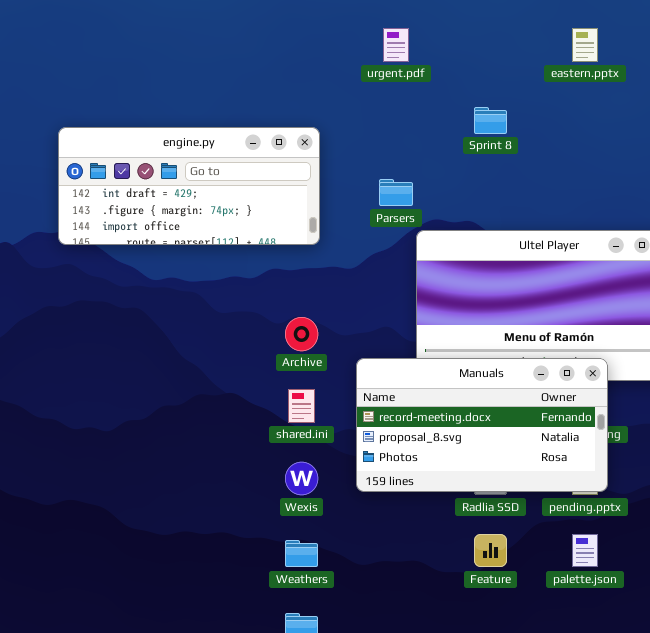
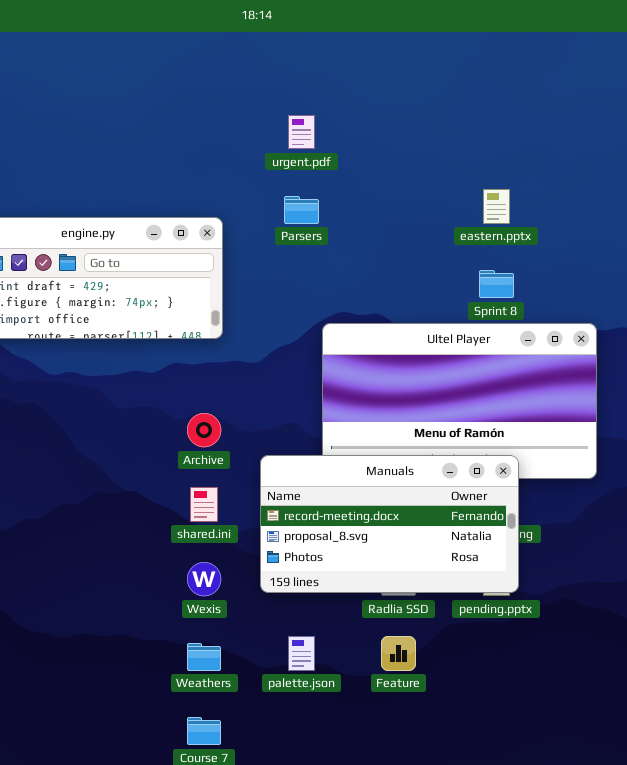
eastern.pptx: [572,28,598,62] -> [483,189,510,224], moved
Sprint 8: [474,107,507,134] -> [479,270,514,298], moved
Parsers: [379,179,413,206] -> [284,196,319,224], moved
palette.json: [572,534,598,567] -> [288,636,315,671], moved

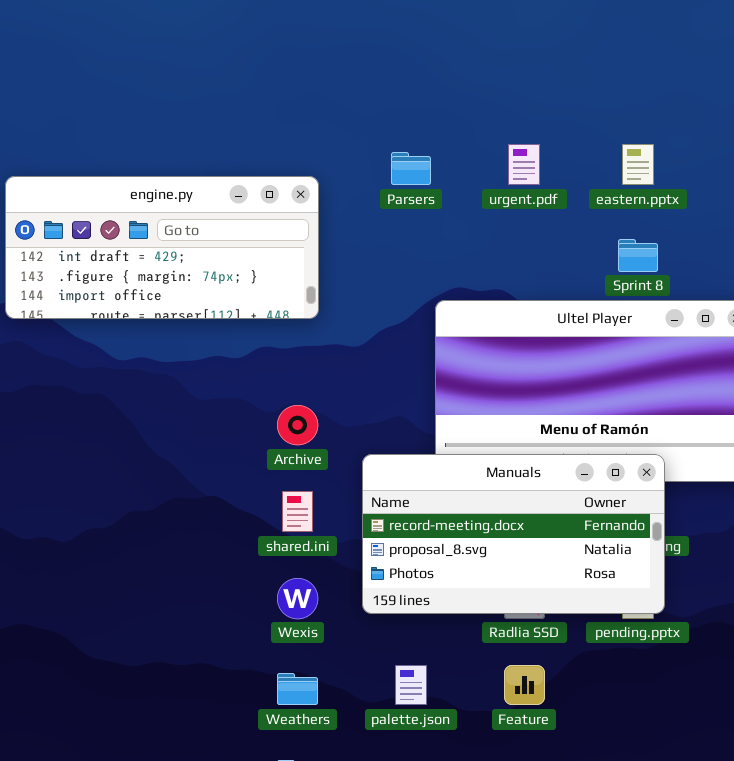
urgent.pdf: [288,115,315,149] -> [508,144,540,185], moved

